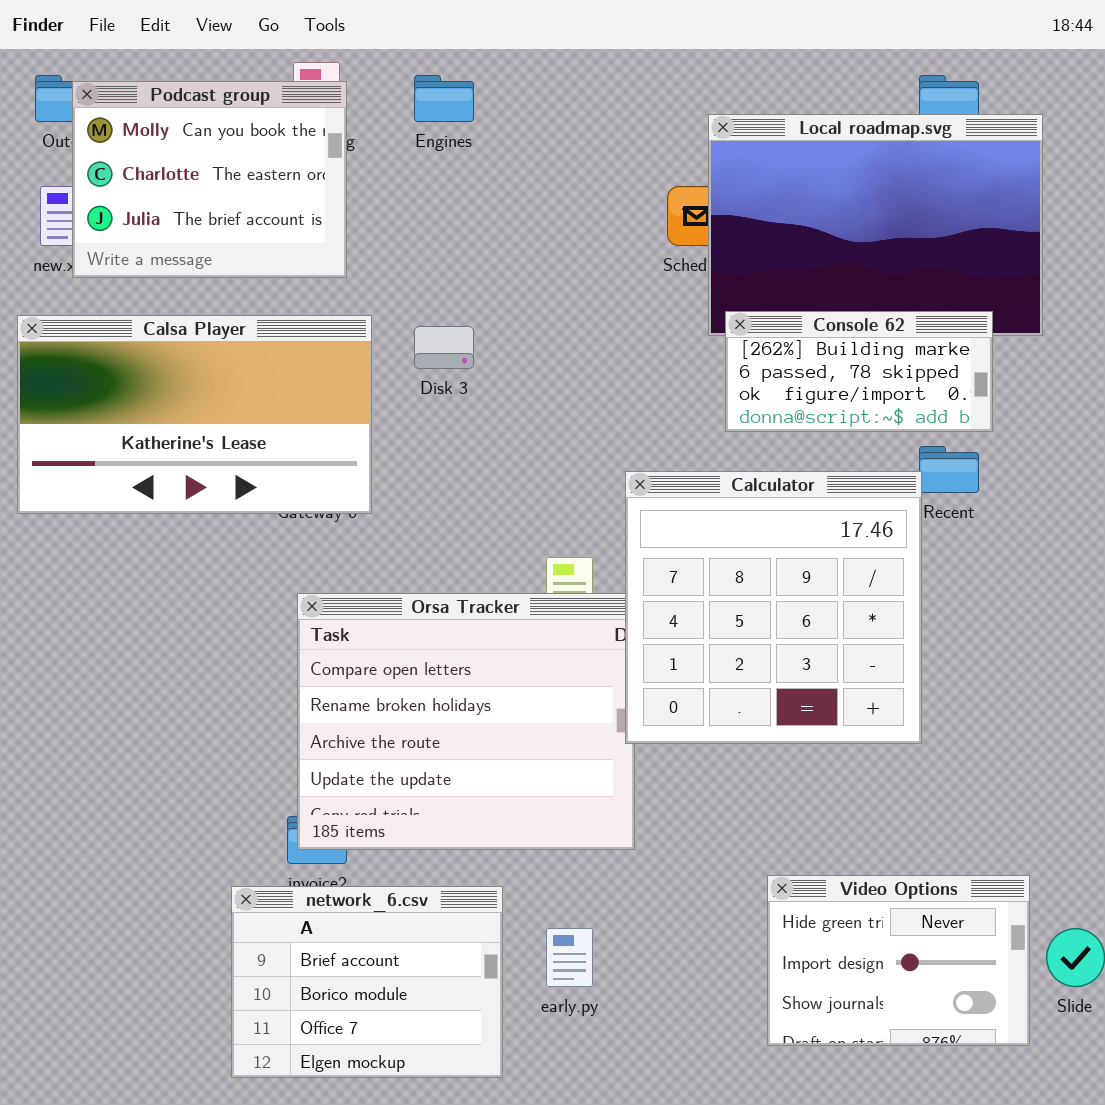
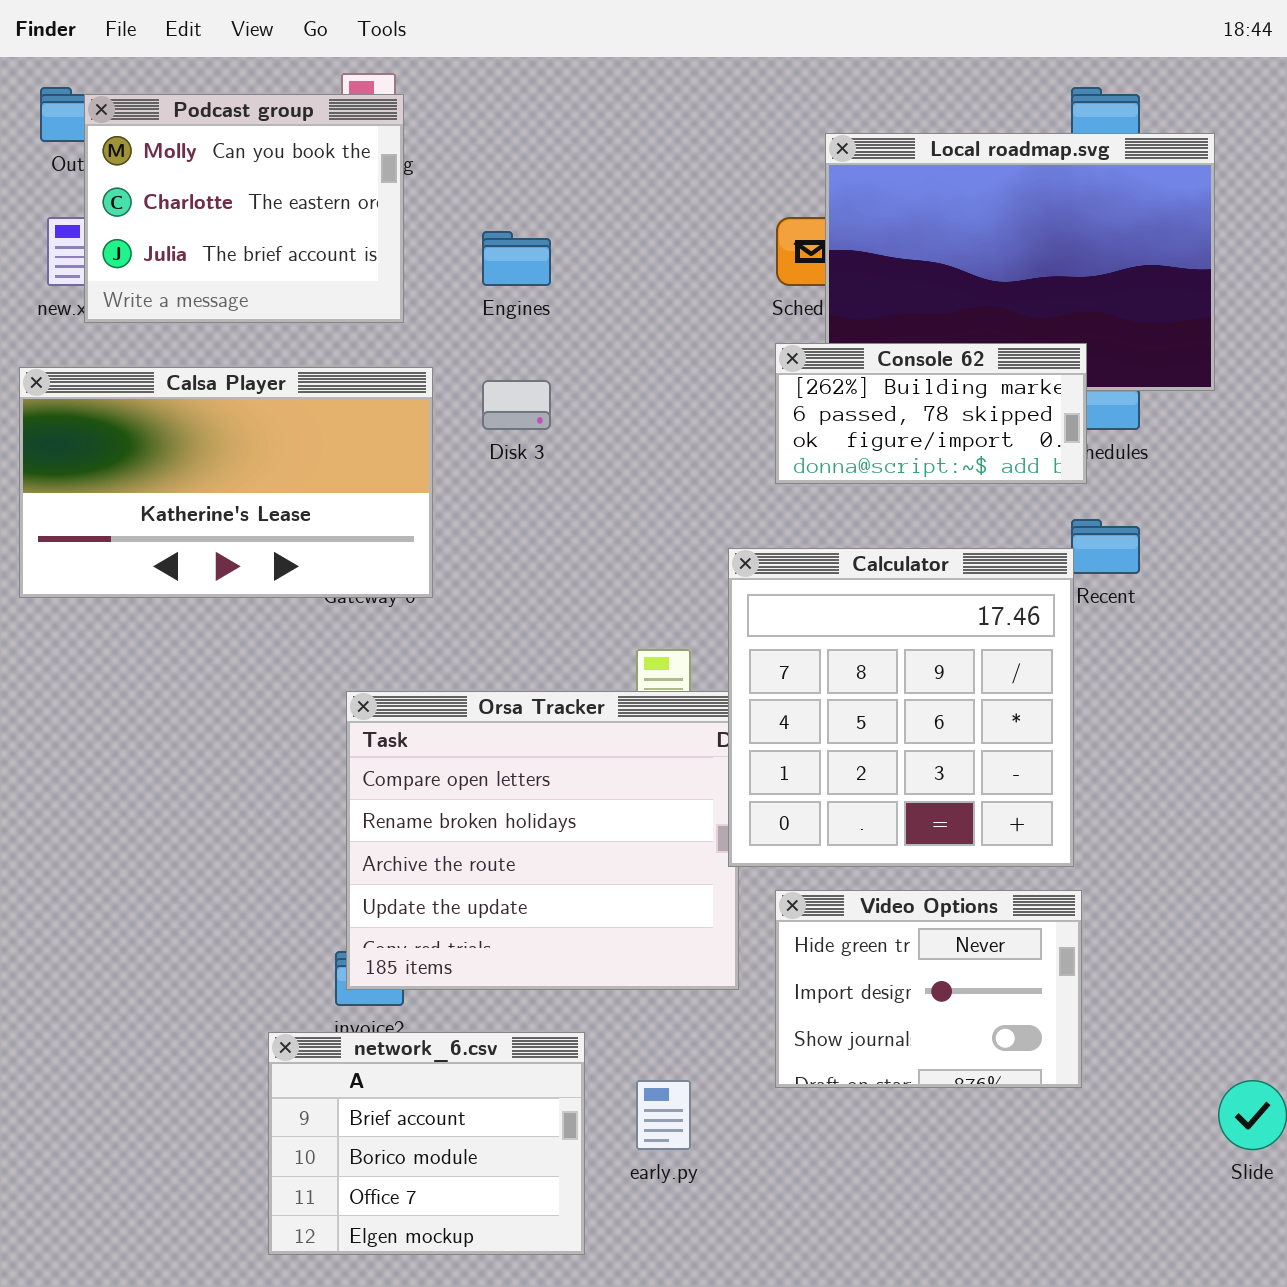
Engines: [414,75,474,122] -> [482,231,551,286], moved
Console 62: [725,311,993,432] -> [775,343,1087,484], moved
Video Options: [767,875,1030,1046] -> [775,890,1082,1088], moved

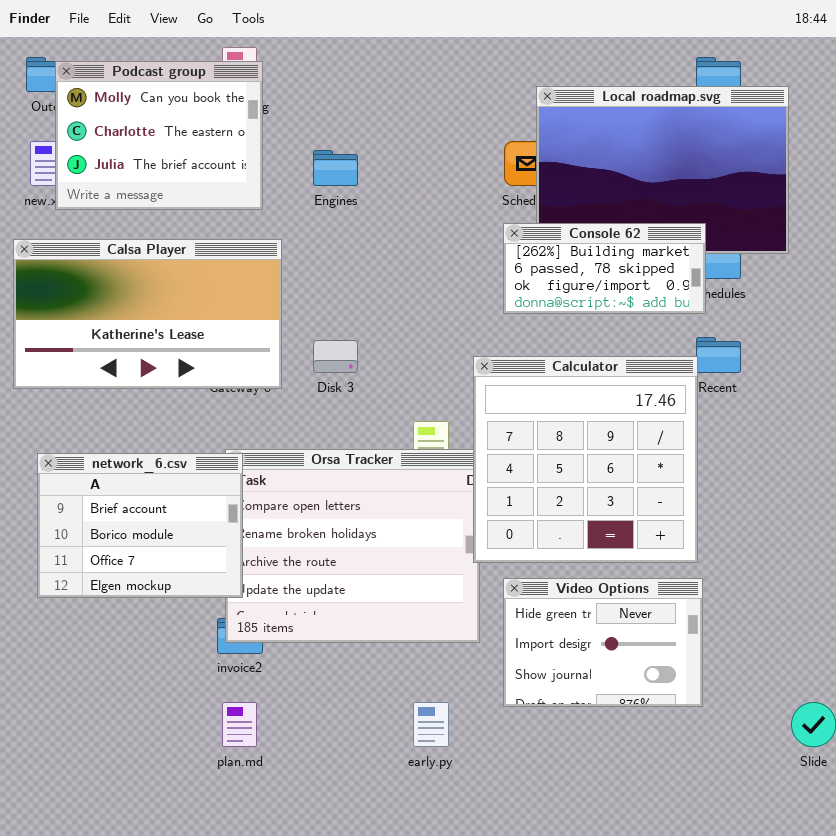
Disk 3: [482,380,551,430] -> [313,340,358,373], moved
network_6.csv: [268,1032,585,1255] -> [37,453,243,598], moved

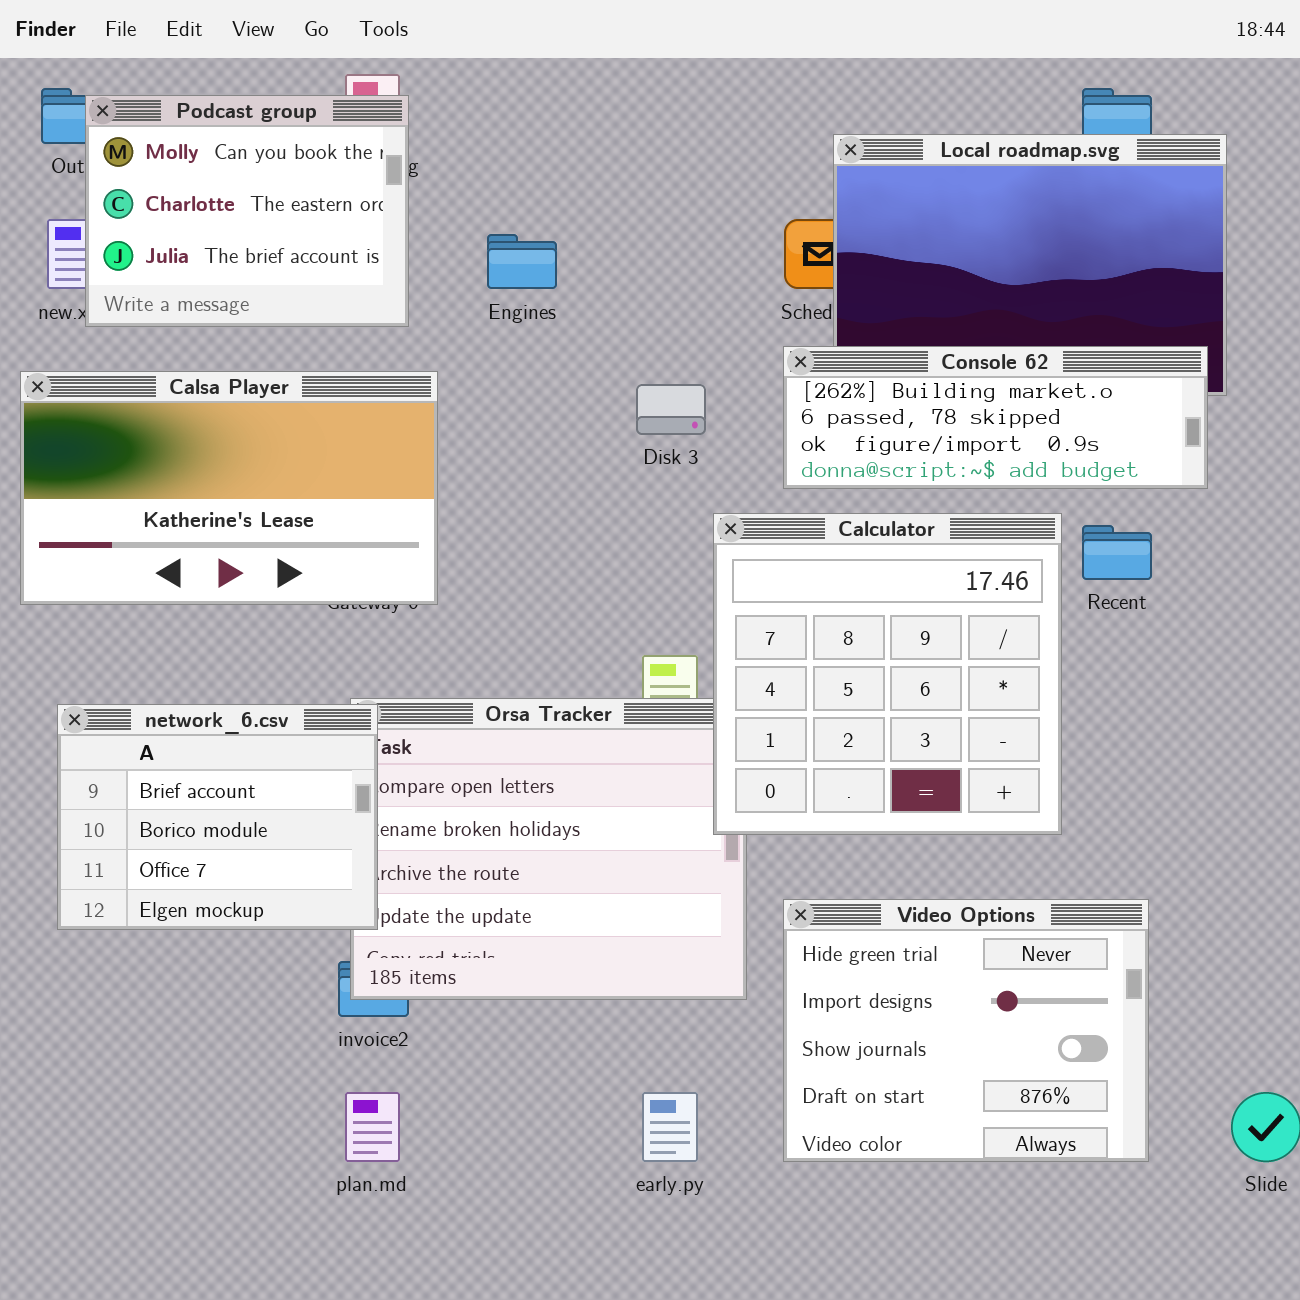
Console 62: [503,223,706,314] -> [783,346,1208,489], resized
Disk 3: [313,340,358,373] -> [636,384,706,435], moved
Calculator: [473,356,698,563] -> [713,513,1062,835], moved
Video Options: [503,578,703,707] -> [783,899,1149,1162], resized

